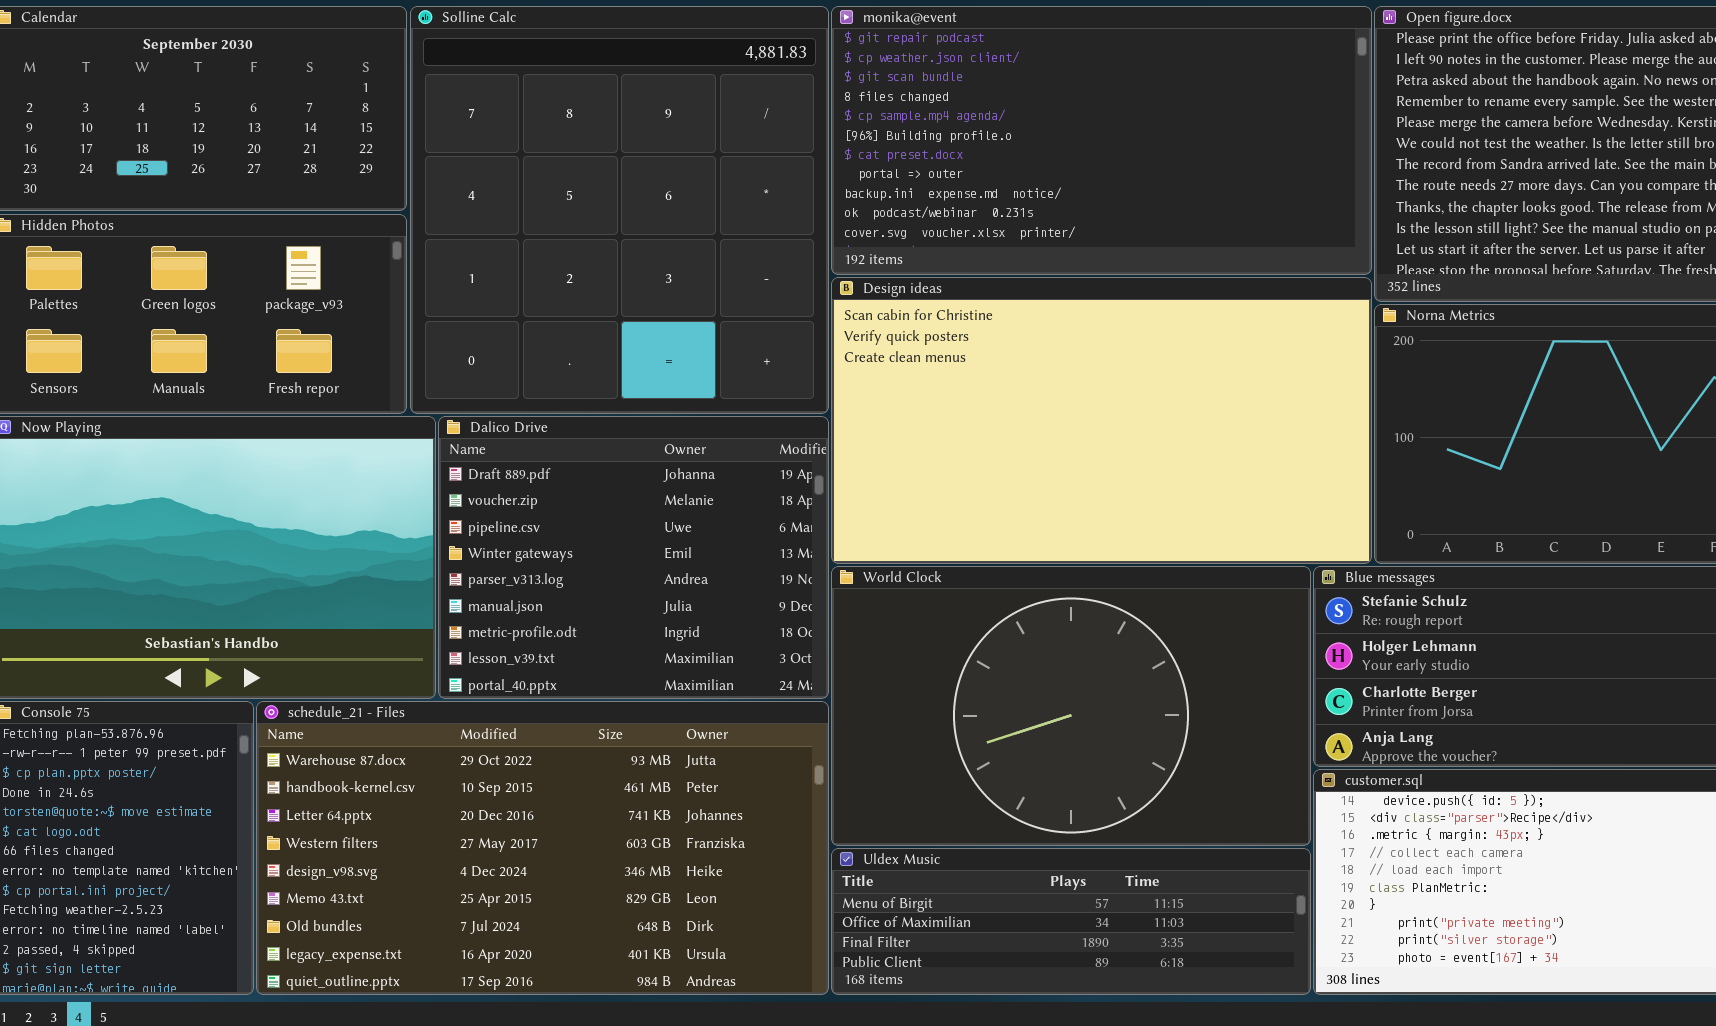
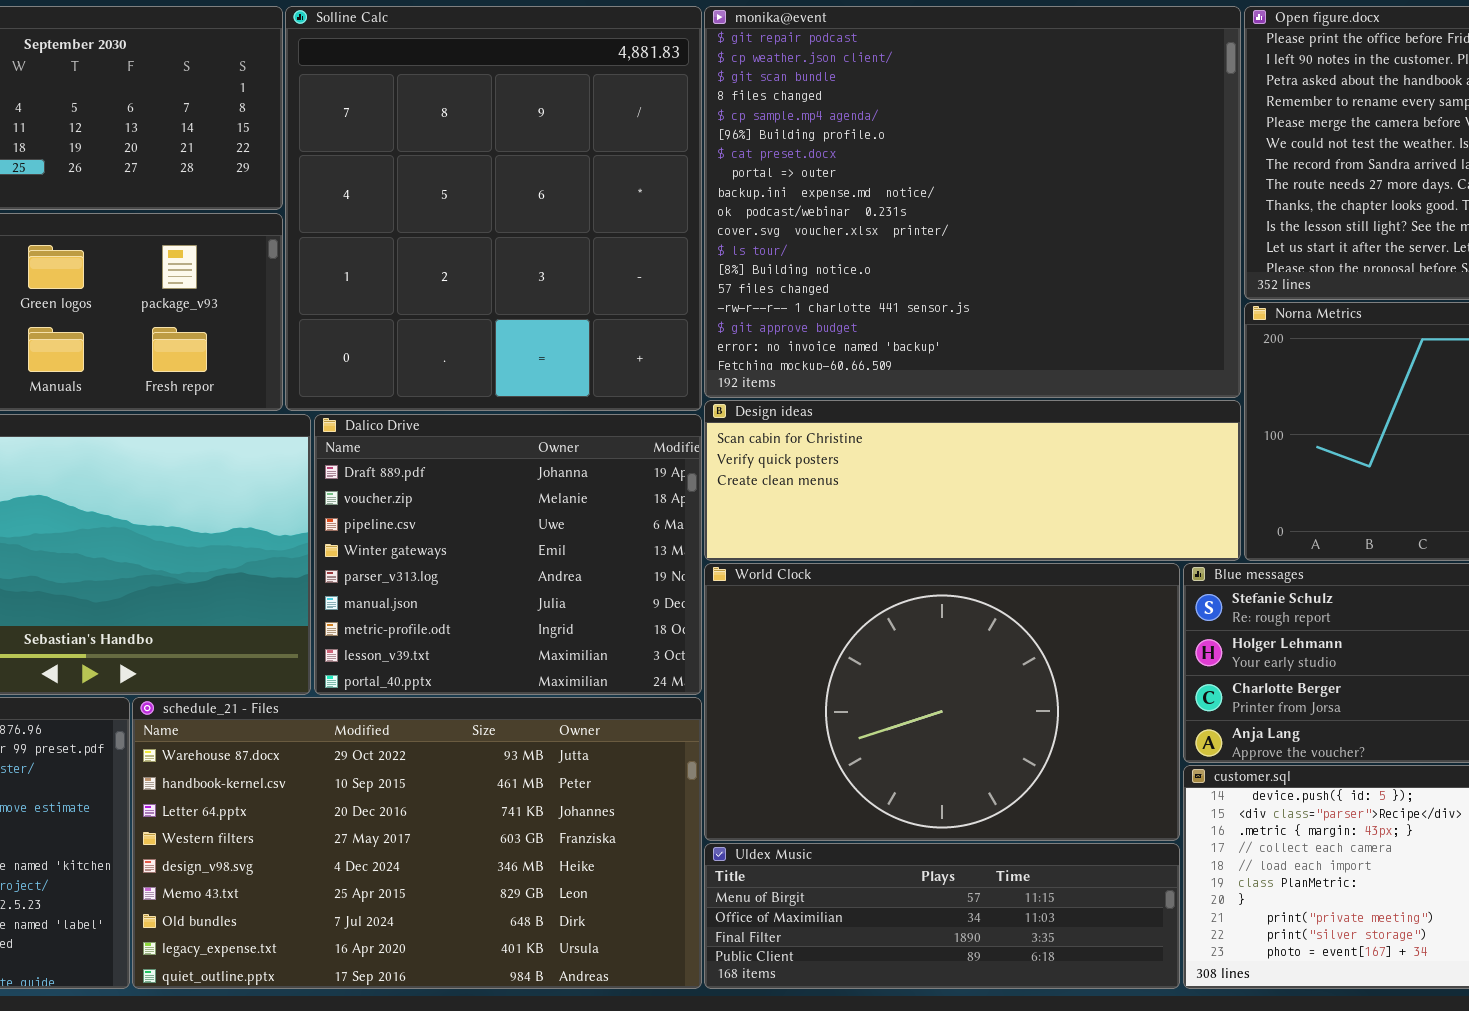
monika@event: [831,6,1372,275] -> [704,6,1241,398], resized
Design ideas: [831,277,1372,564] -> [704,400,1241,561], resized

